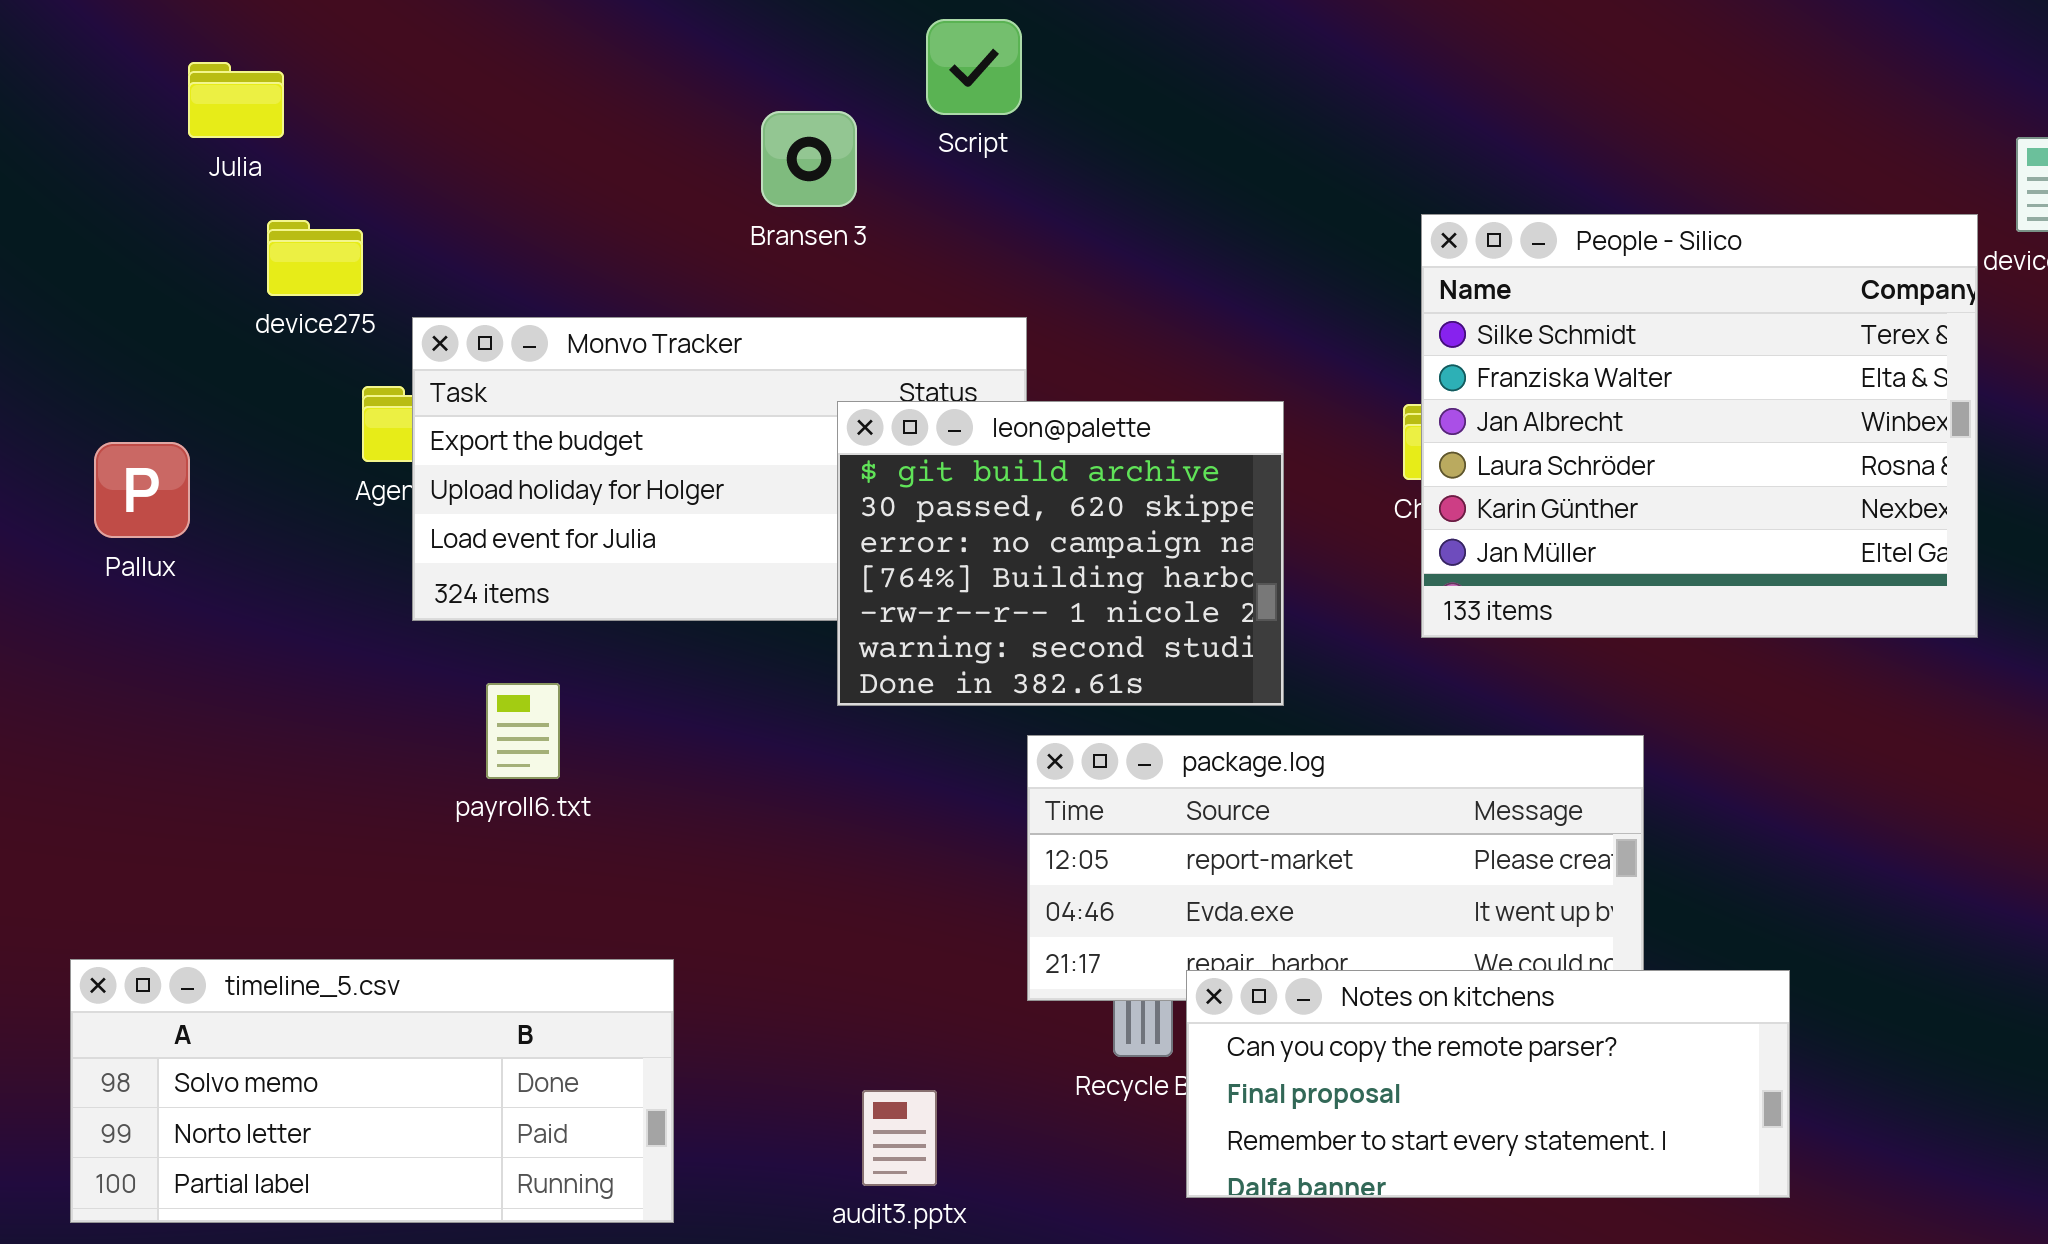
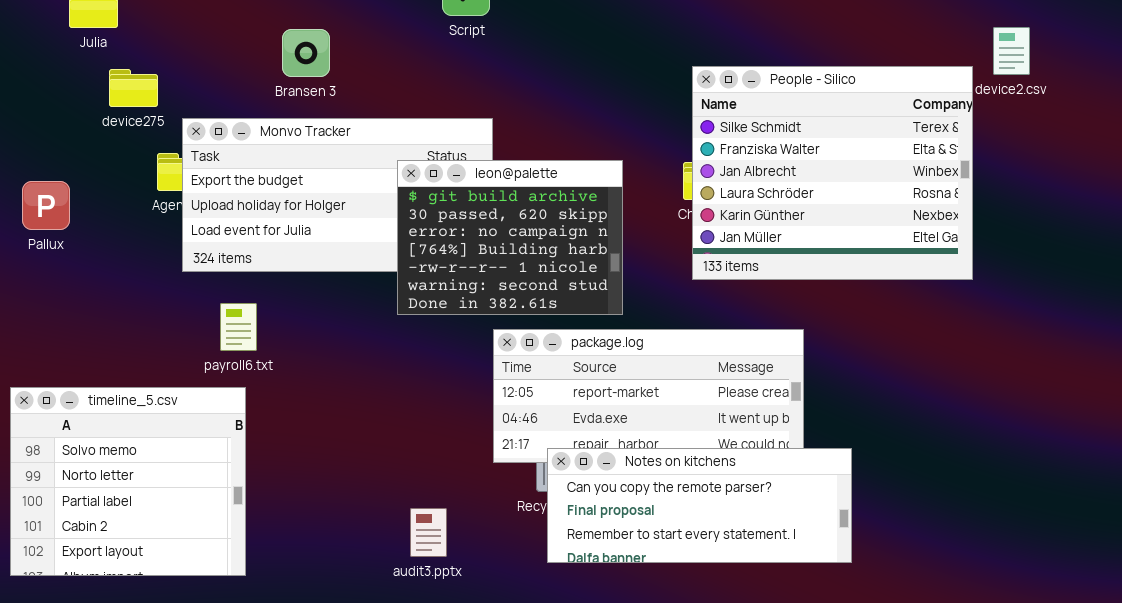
Bransen 3: [761,111,857,207] -> [282,29,330,77], moved
timeline_5.csv: [70,959,674,1223] -> [10,387,246,576], resized
Notes on kitchens: [1186,970,1790,1198] -> [547,448,852,563], moved

